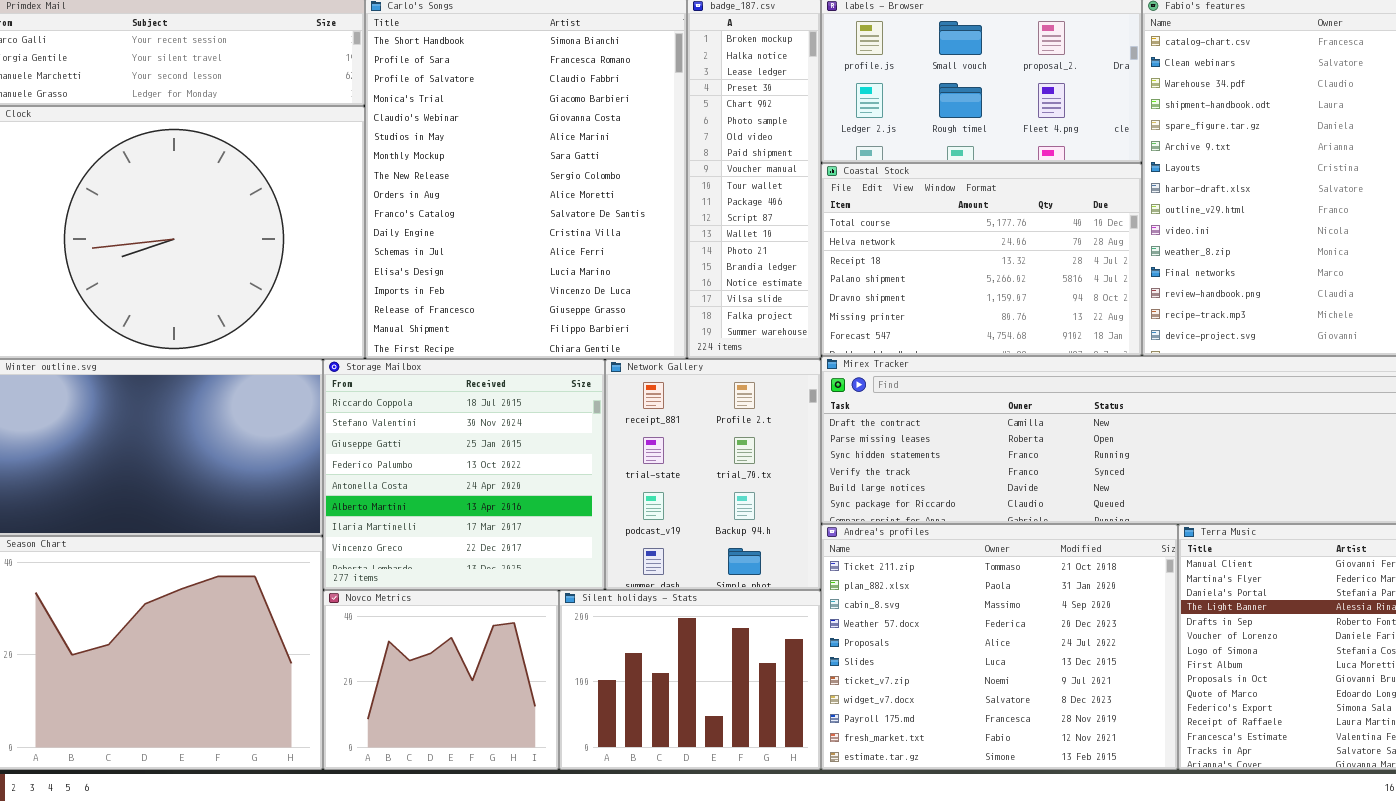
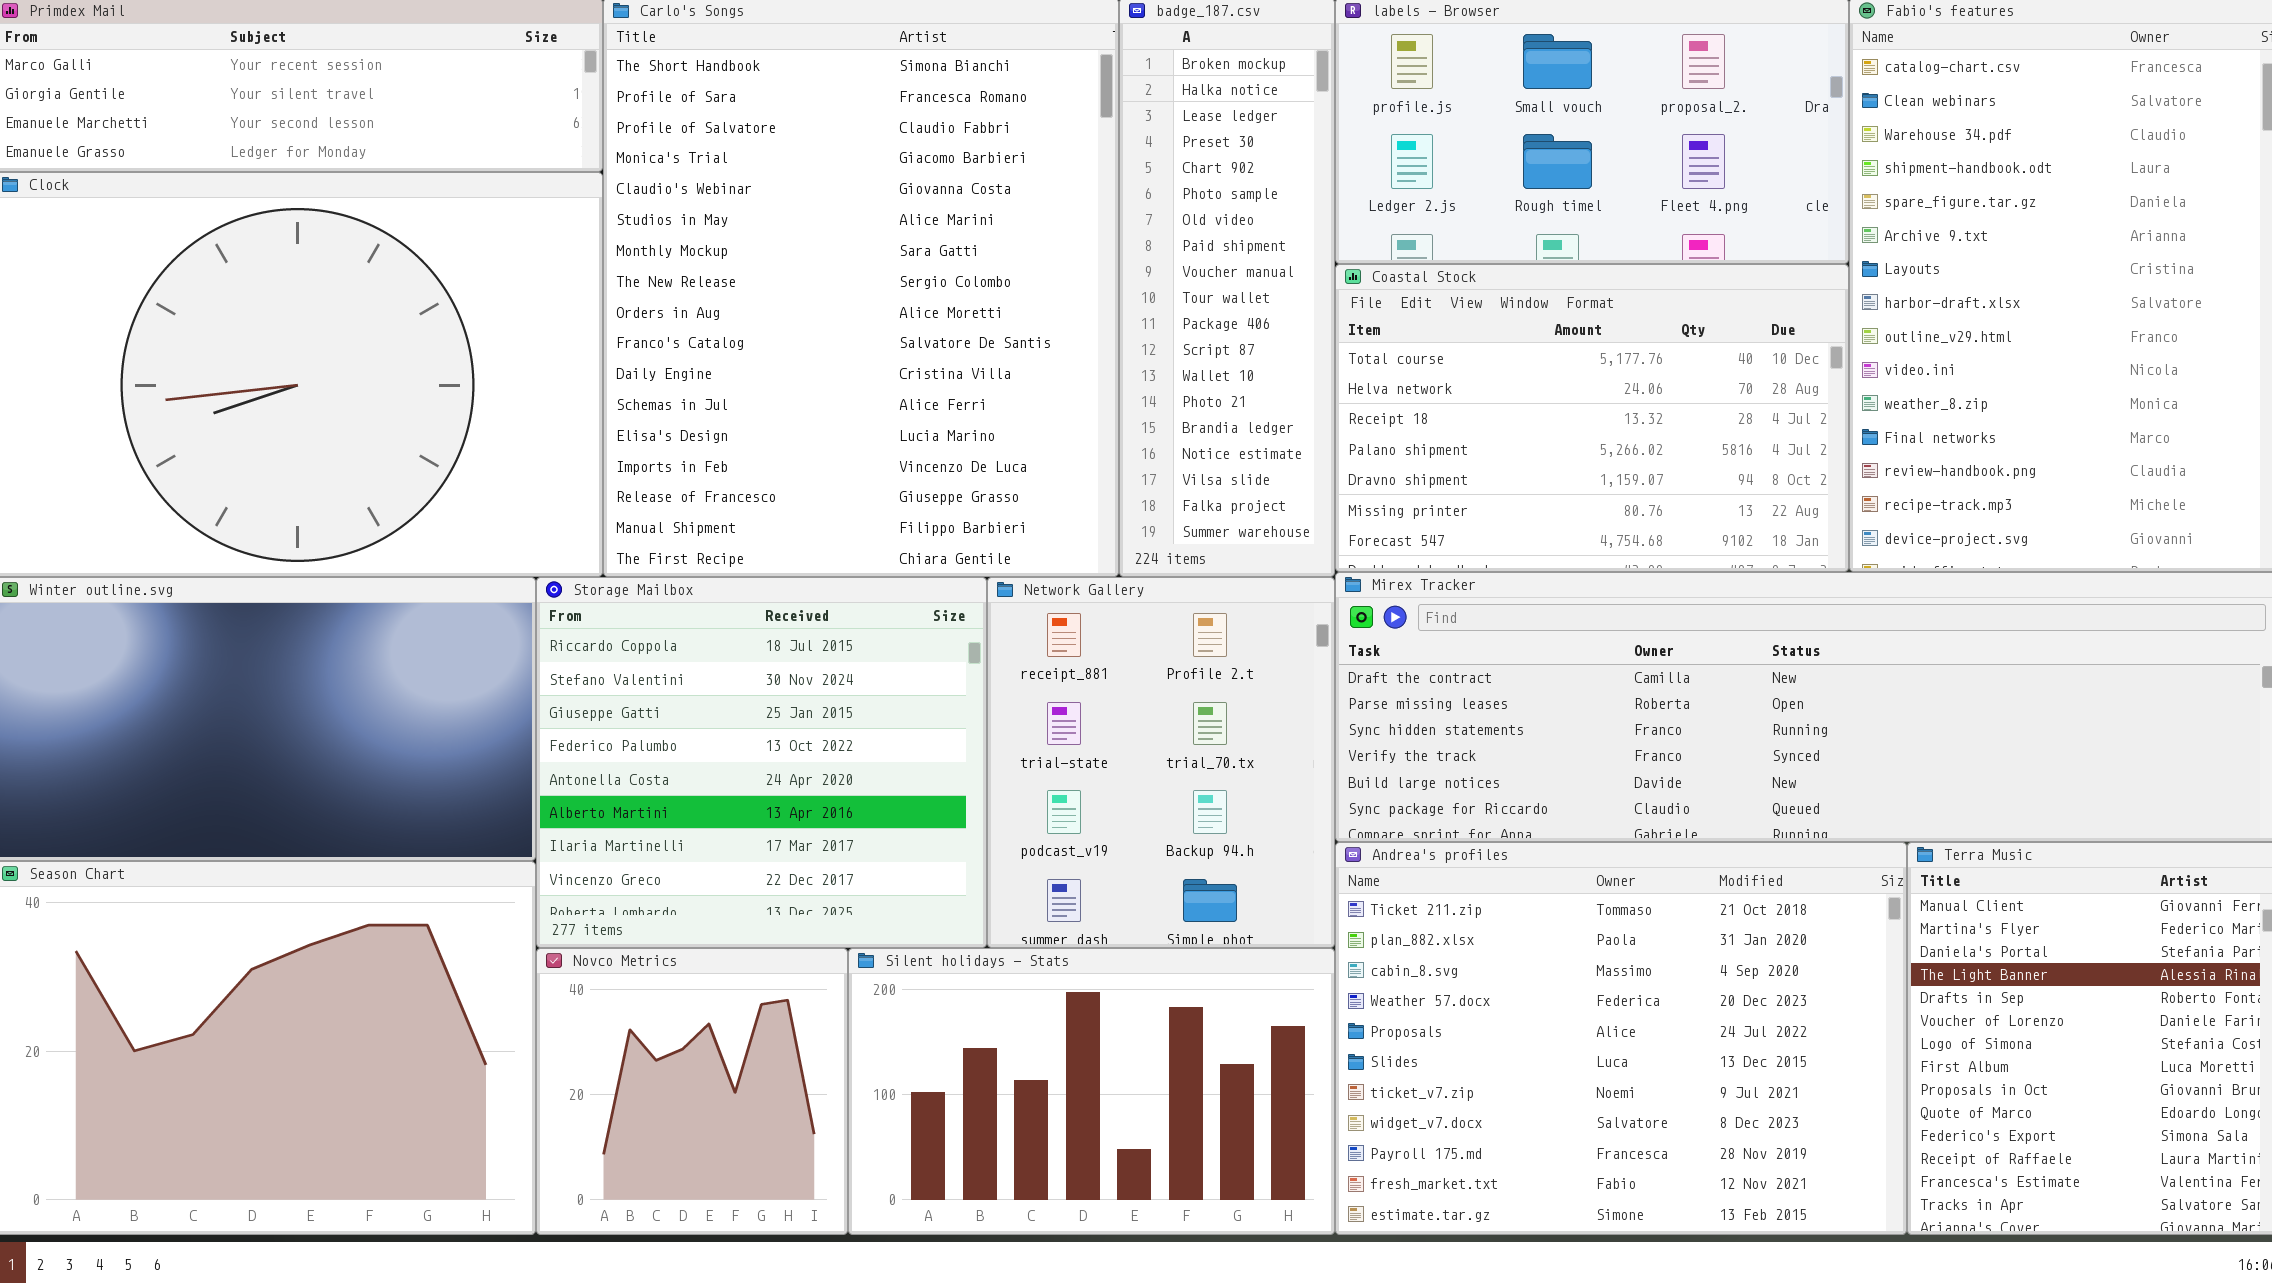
Novco Metrics: [323,590,559,770] -> [536,948,848,1235], resized
Silent holidays - Stats: [559,590,821,770] -> [848,948,1335,1235], resized

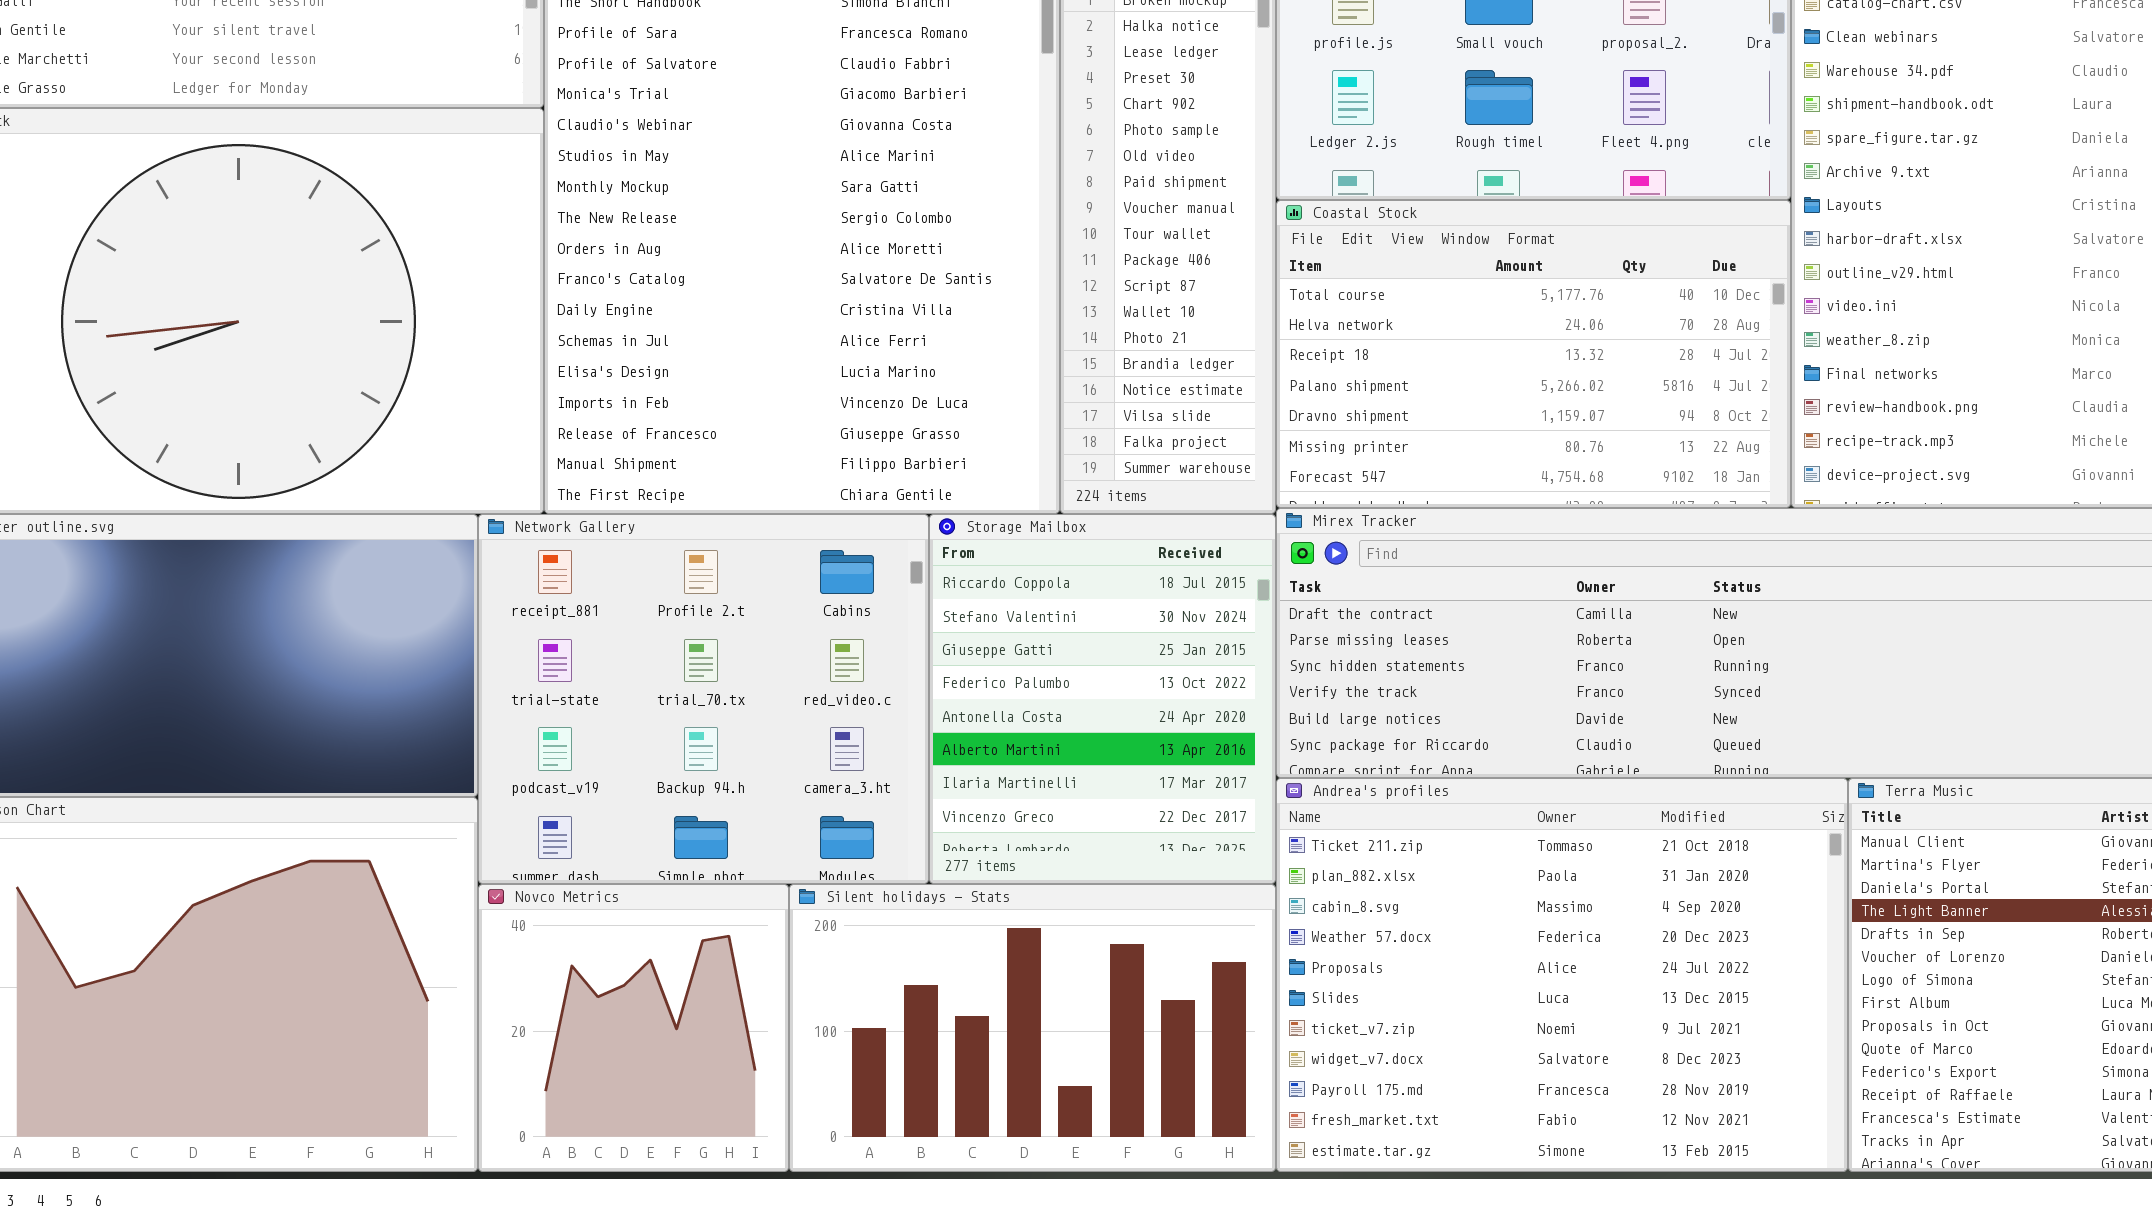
Storage Mailbox: [536,577,987,948] -> [929,514,1276,884], moved, resized
Network Gallery: [987,577,1335,948] -> [478,514,929,884], moved, resized

